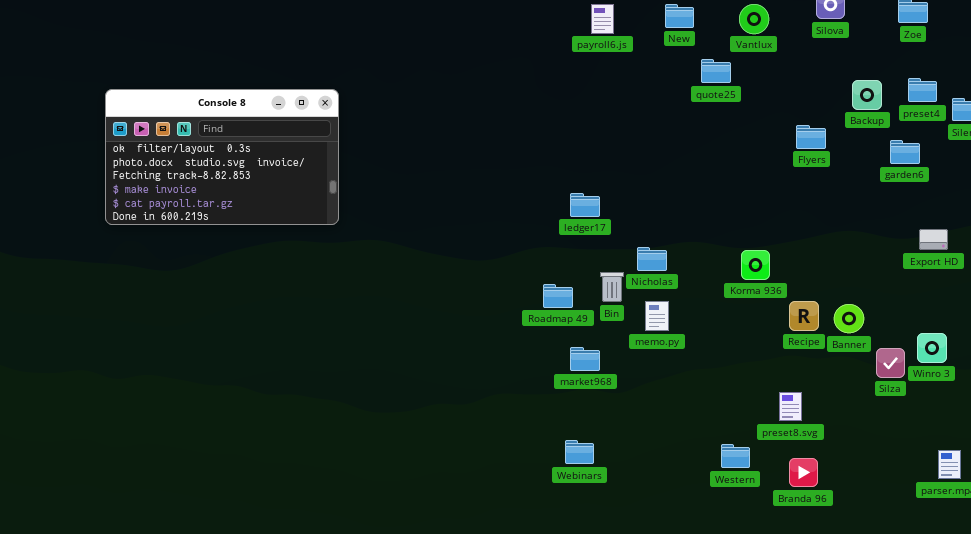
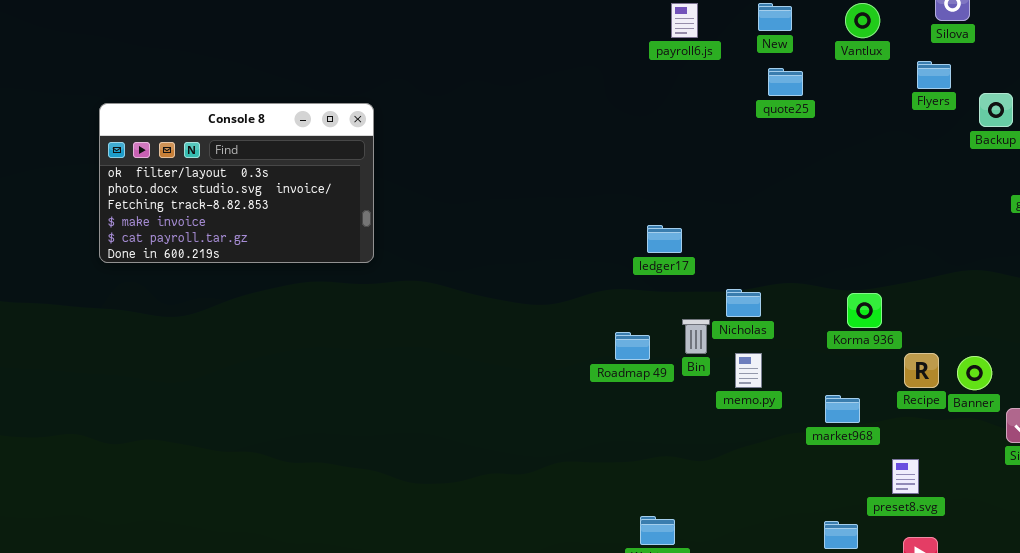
quote25: [701,59,731,83] -> [768,68,803,96], moved
Flyers: [796,125,826,149] -> [917,61,951,89], moved
market968: [570,347,600,371] -> [825,395,860,423], moved

